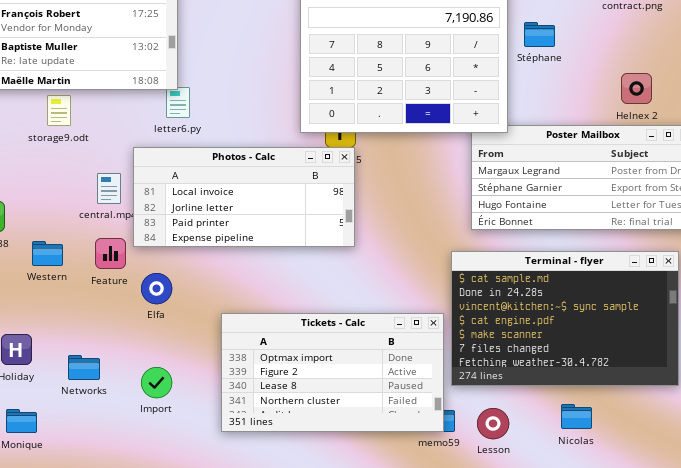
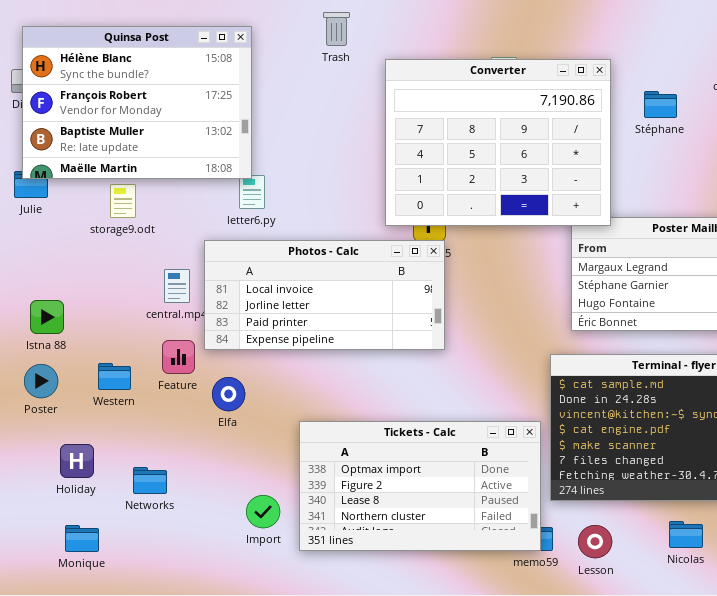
Stéphane: [524,22,555,47] -> [644,91,677,118], moved
Western: [32,241,63,266] -> [98,363,131,390], moved
Import: [141,367,172,398] -> [246,495,280,528], moved

